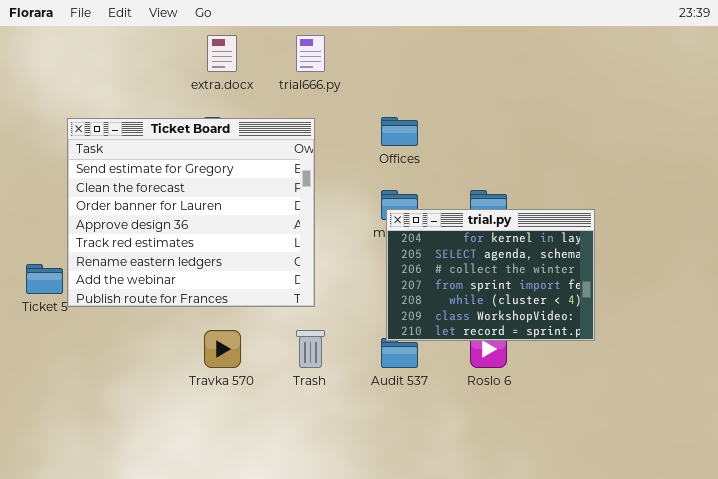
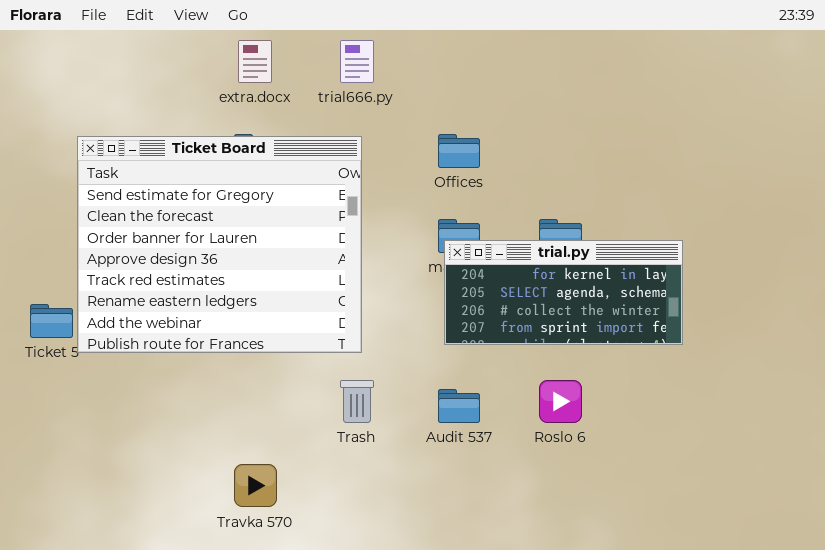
trial.py: [386,209,595,341] -> [444,240,683,345], resized
Travka 570: [204,330,241,368] -> [234,464,277,507], moved

